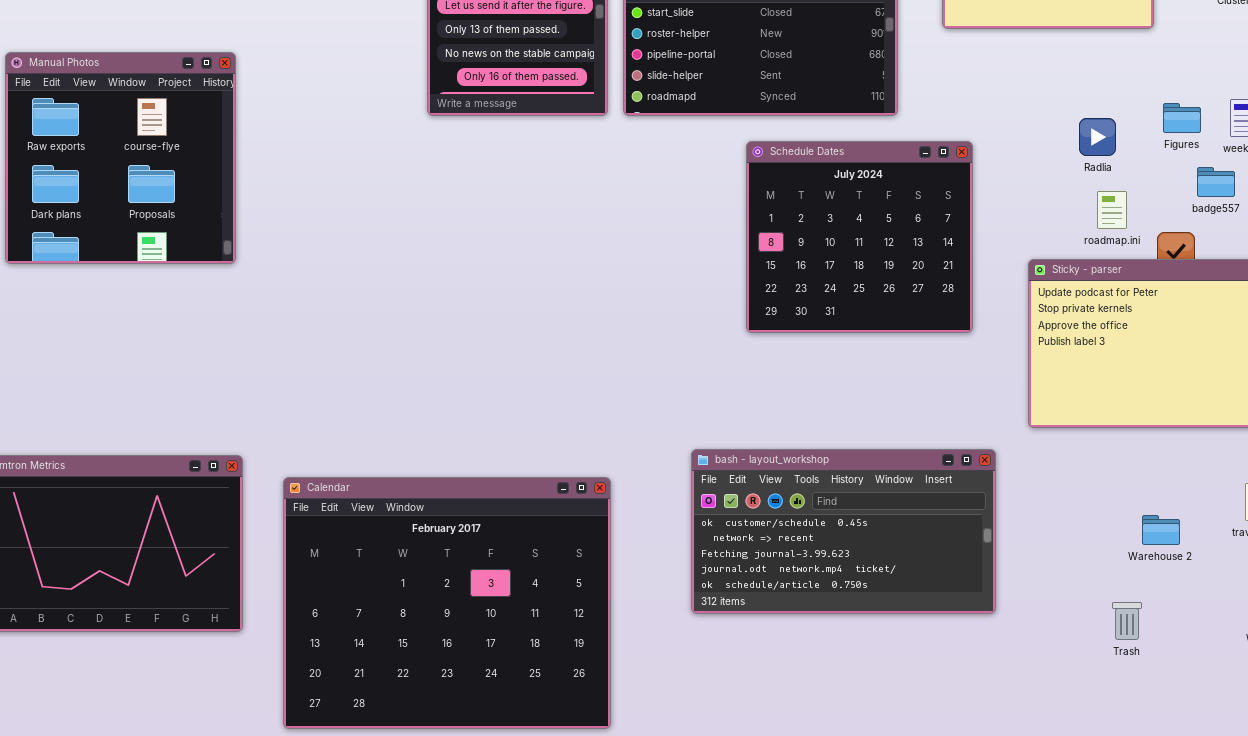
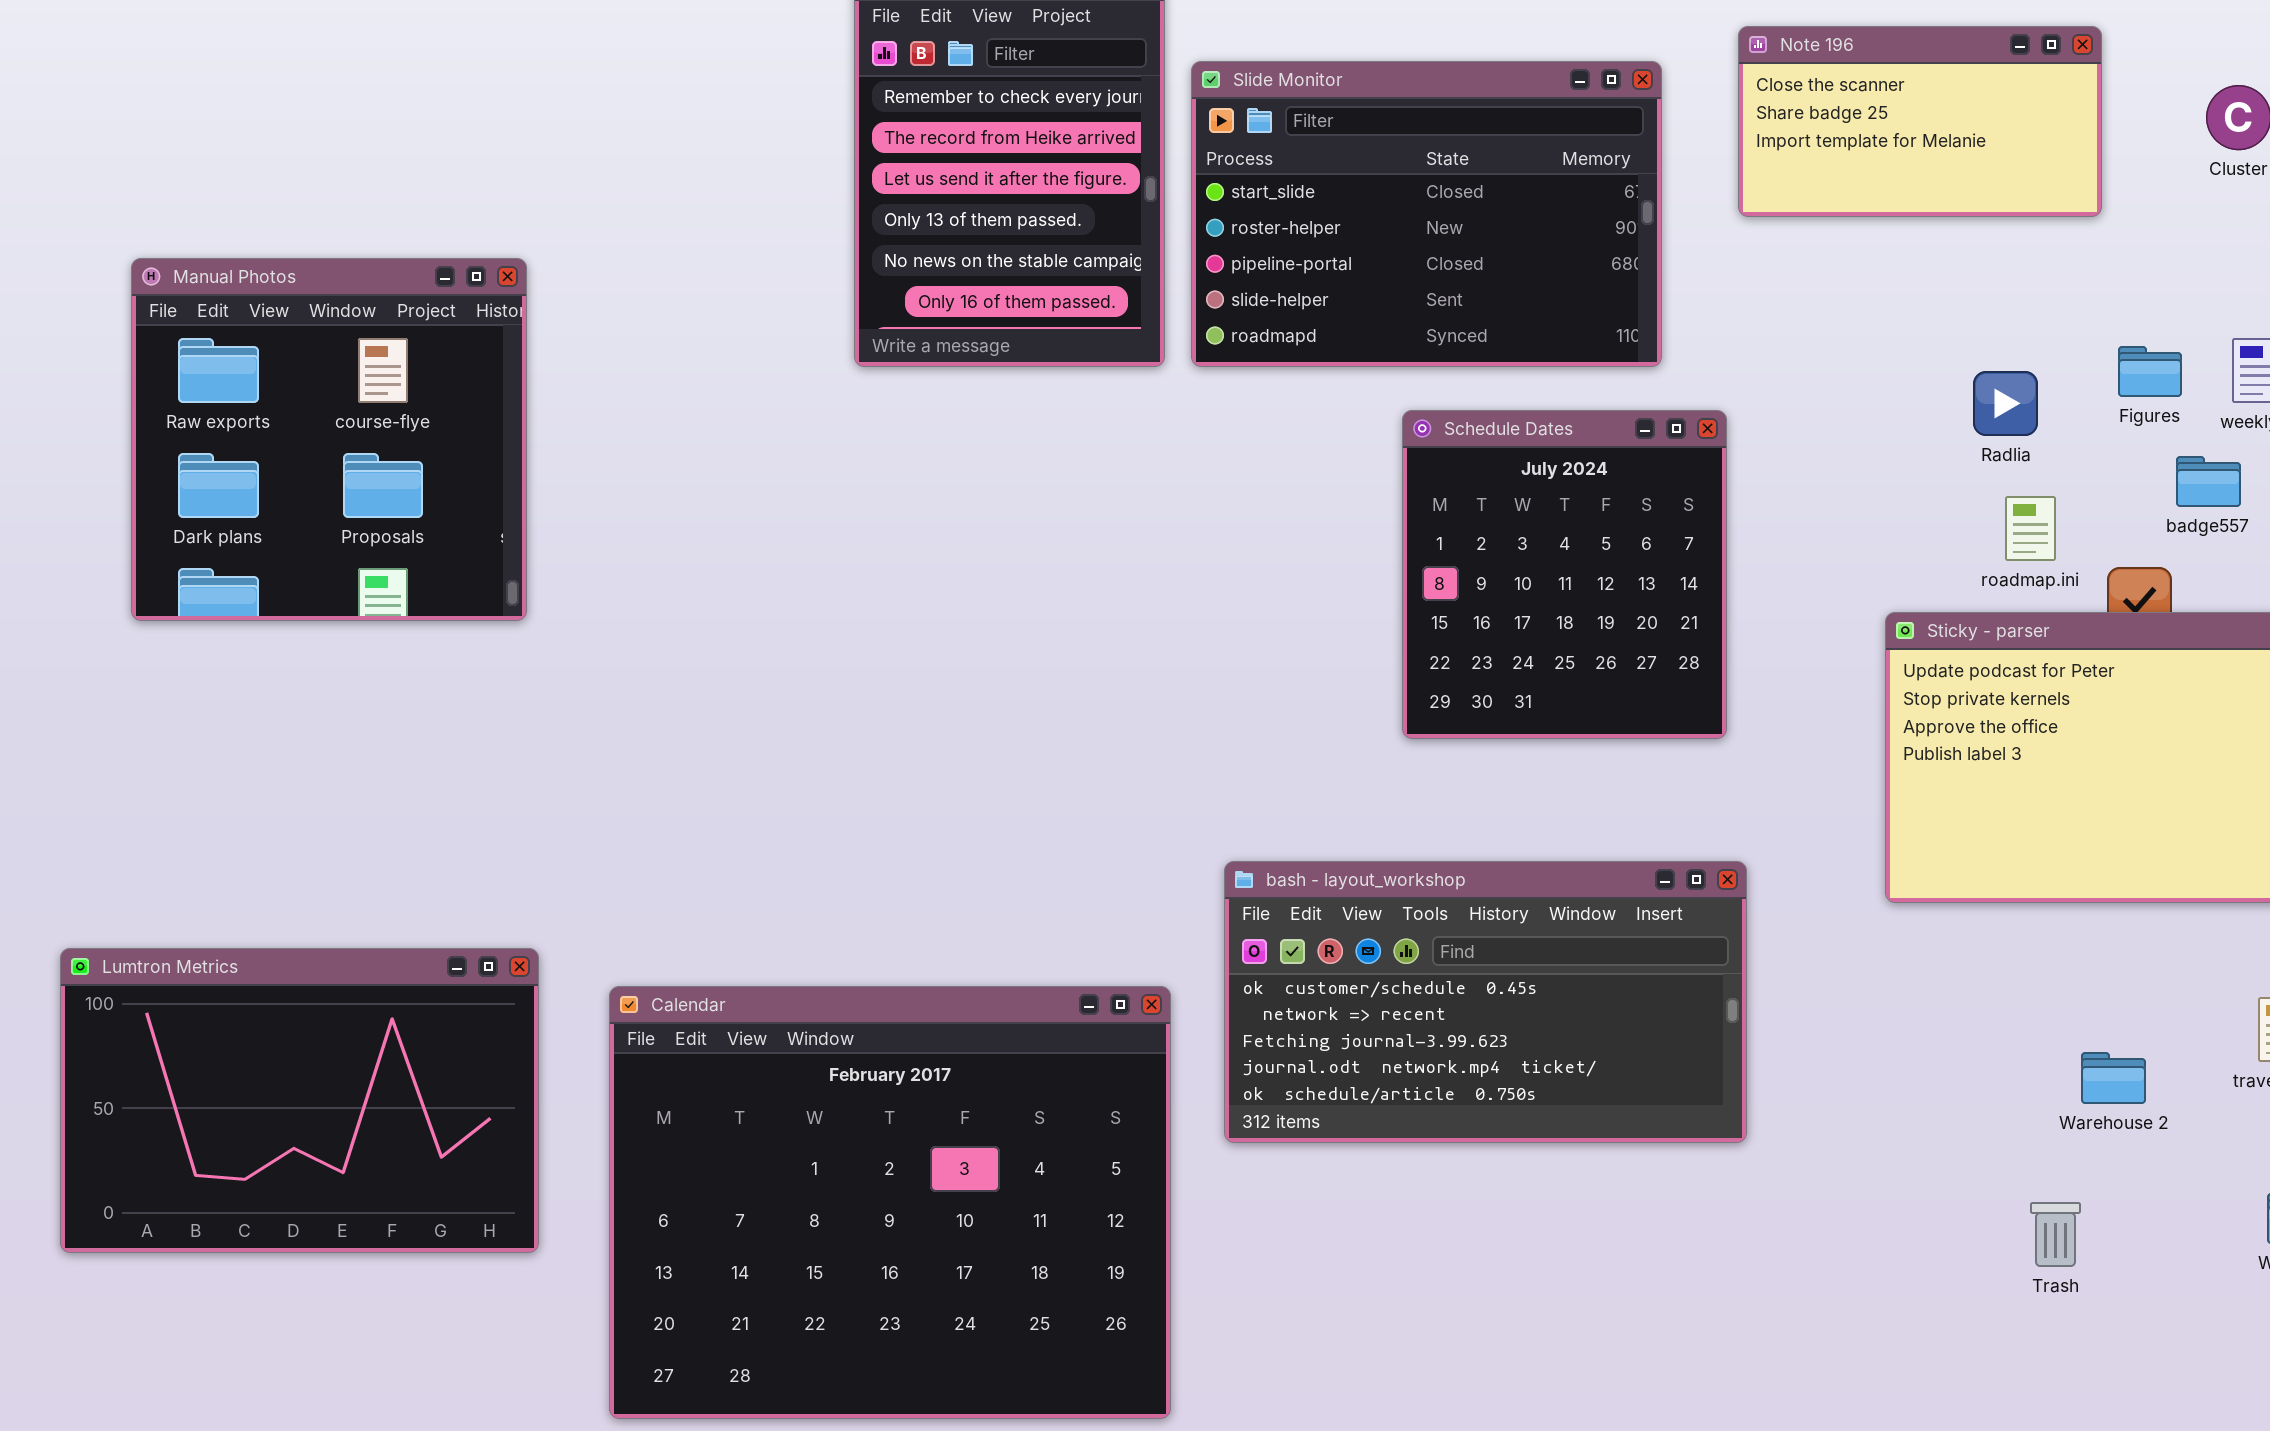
Schedule Dates: [746,141,973,333] -> [1402,410,1727,739], resized
bash - layout_workshop: [691,449,996,614] -> [1224,861,1747,1143], moved

